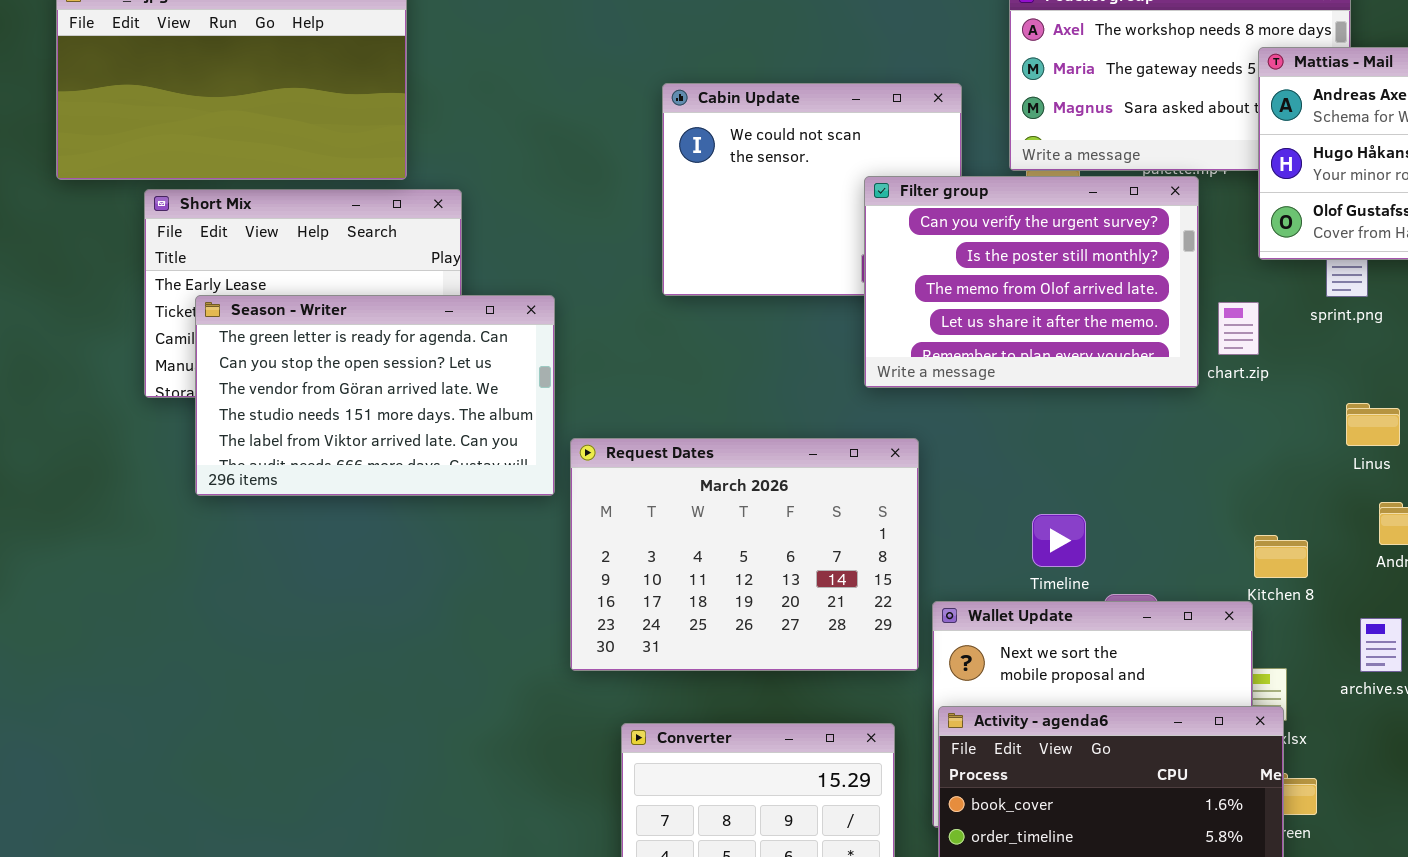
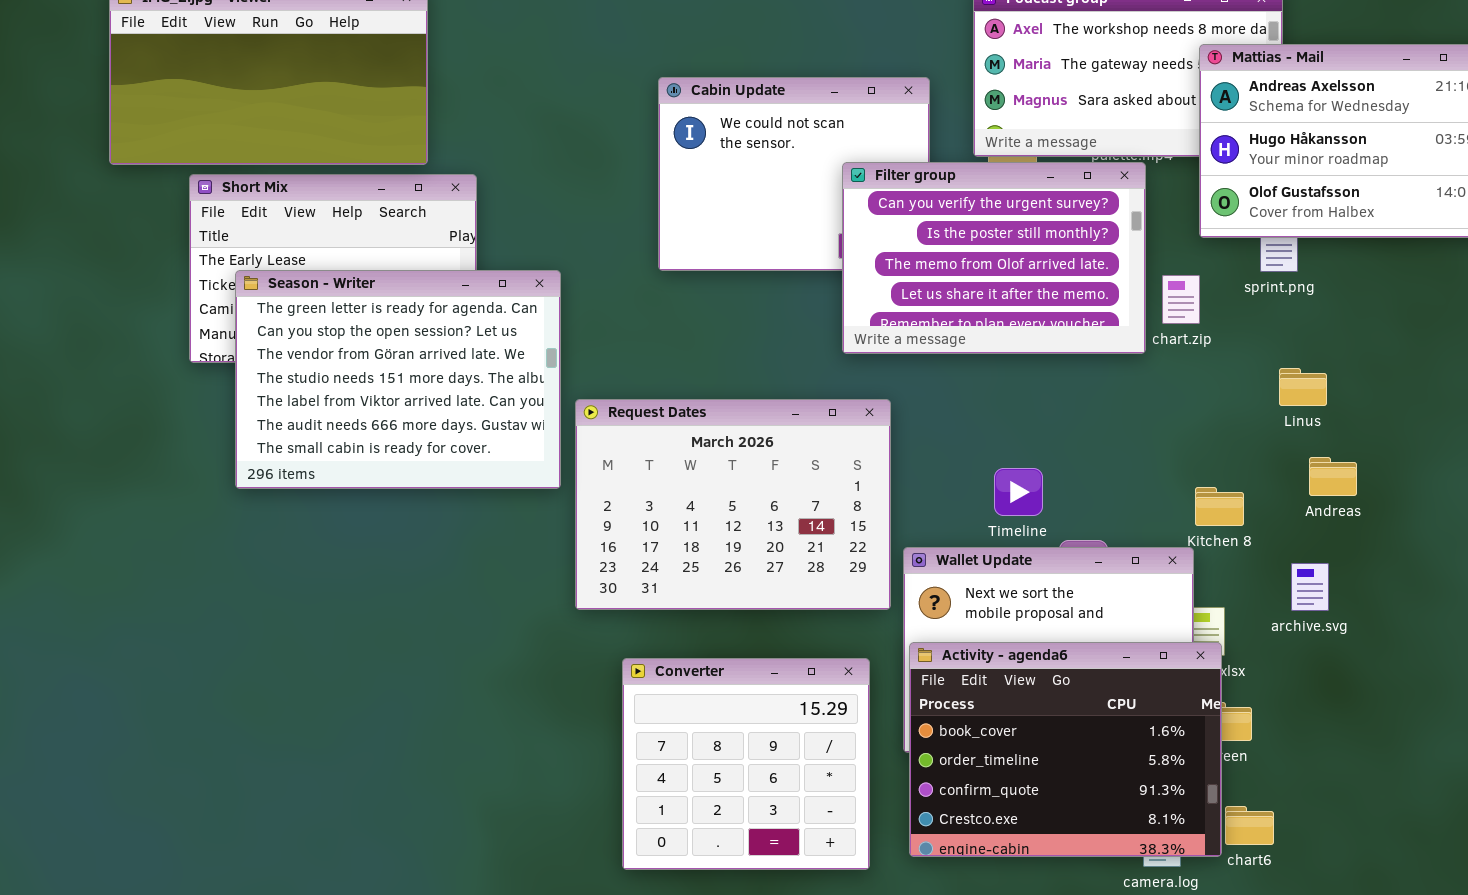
Season - Writer: [195,295,555,496] -> [235,270,561,489], resized

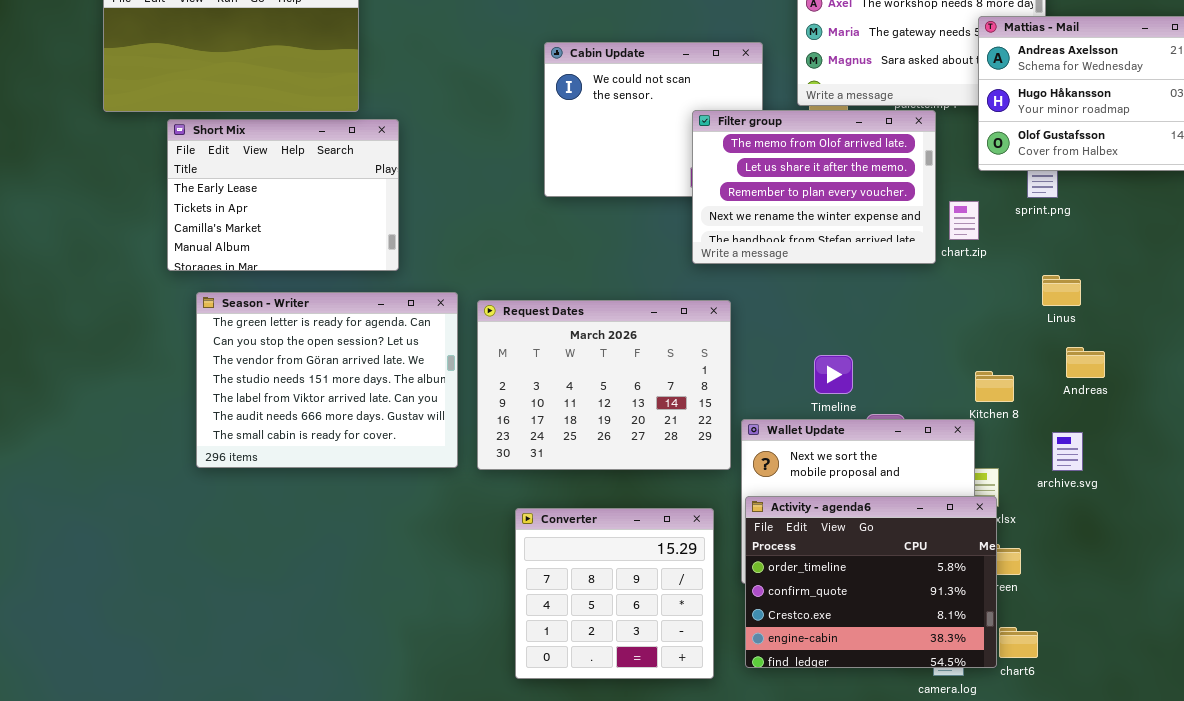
Filter group: [842,162,1146,354] -> [692,110,936,264], scrolled down 2 rows
Season - Writer: [235,270,561,489] -> [196,292,458,468], moved
Activity - agenda6: [909,642,1222,857] -> [745,496,997,668], scrolled down 1 row

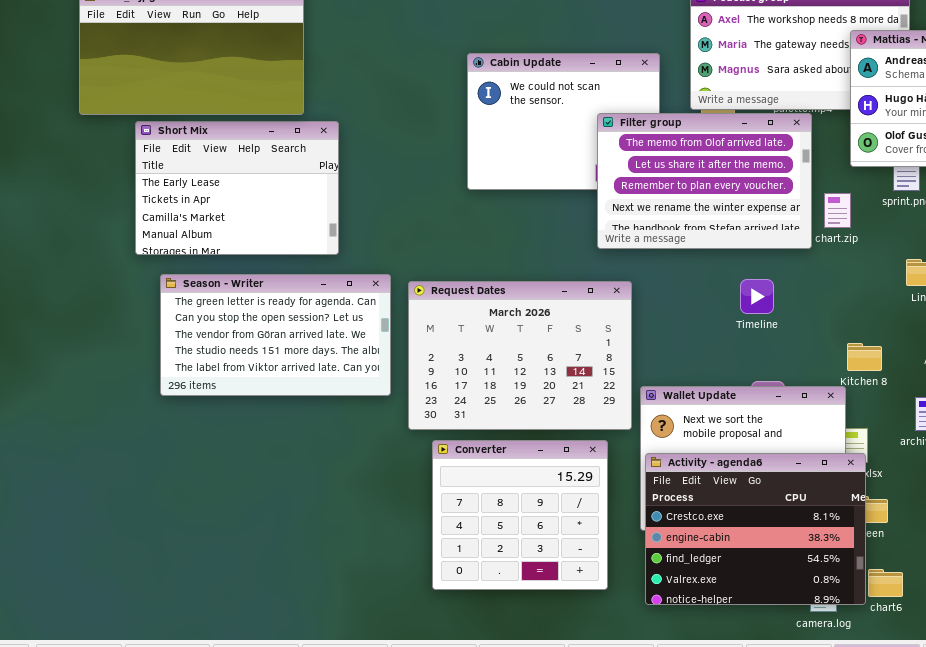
Season - Writer: [196,292,458,468] -> [160,274,391,396], resized
Timeline: [814,355,853,394] -> [740,279,774,314], moved
Activity - agenda6: [745,496,997,668] -> [645,453,866,605], scrolled down 2 rows
Converter: [515,508,714,679] -> [432,440,608,590], moved

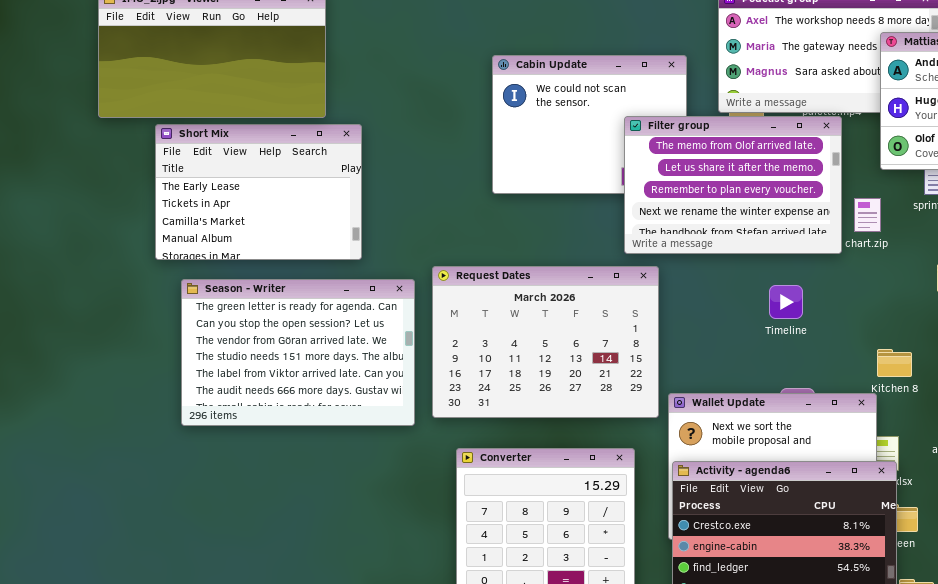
Season - Writer: [160,274,391,396] -> [181,279,415,426], resized
Request Dates: [408,281,632,430] -> [432,266,659,418], moved

